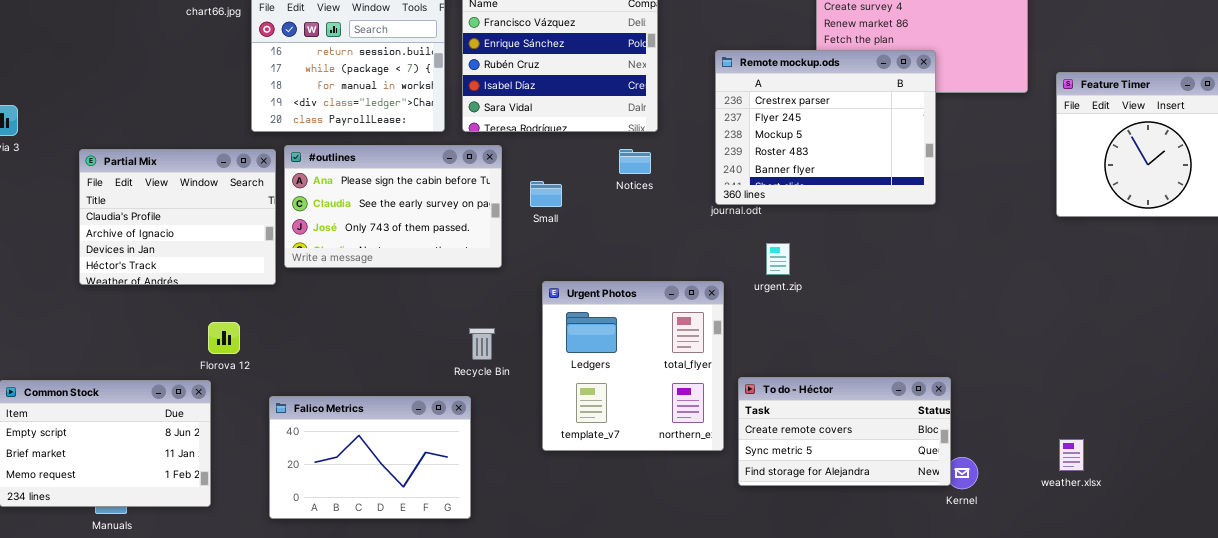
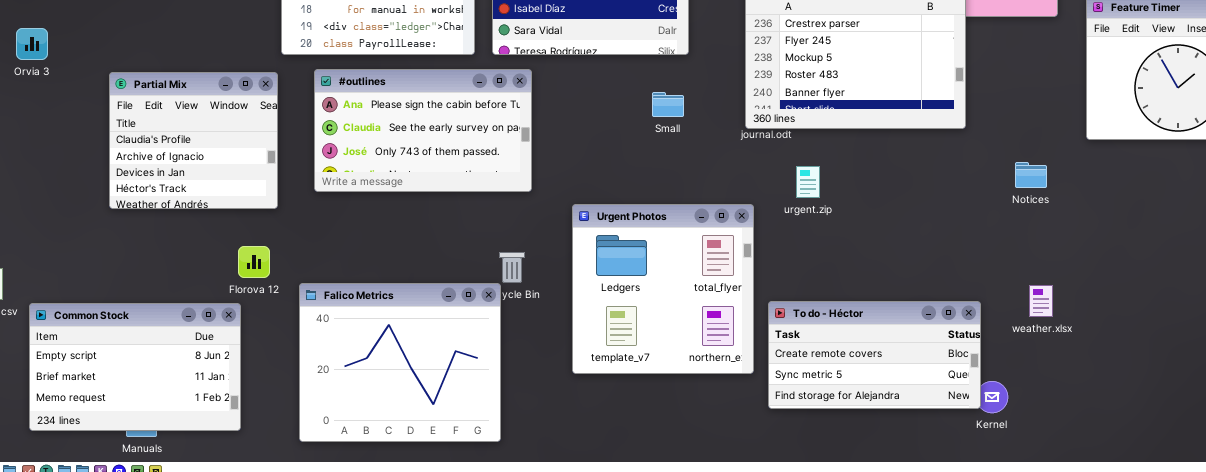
Partial Mix: [79,149,276,285] -> [109,72,278,209], resized
Notices: [619,149,651,174] -> [1015,162,1047,188], moved
Small: [530,181,562,207] -> [652,92,684,117], moved
Falico Metrics: [269,396,471,519] -> [299,283,501,442], resized
weather.xlsx: [1059,439,1084,471] -> [1029,285,1053,317], moved

